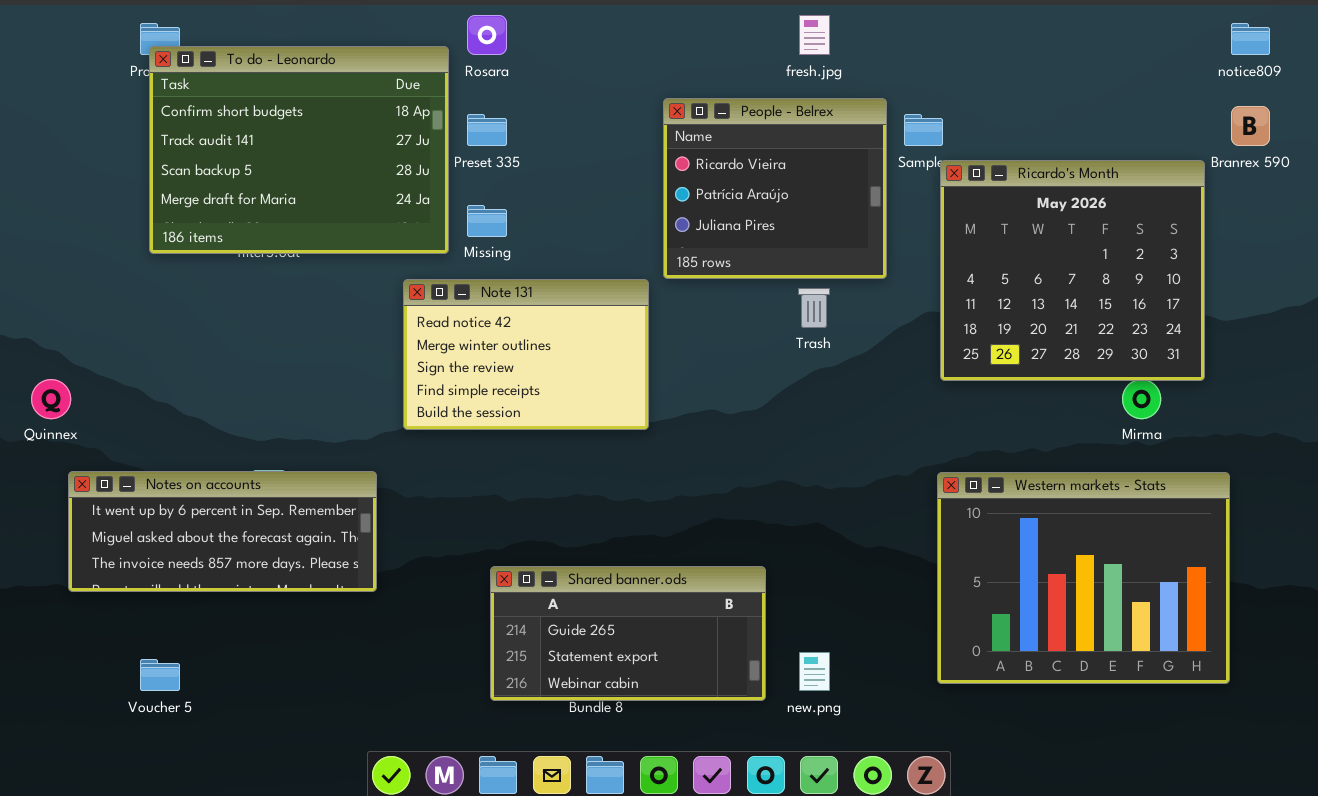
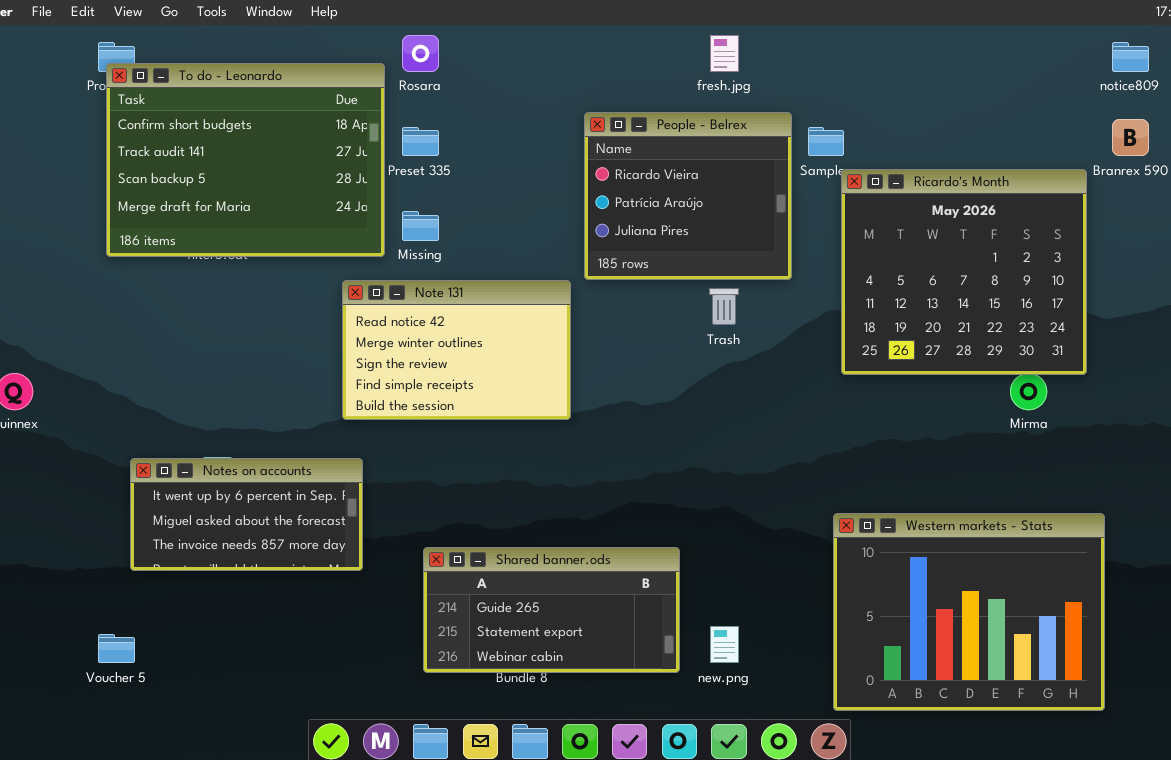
Notes on accounts: [68,471,377,592] -> [130,458,363,571], moved, resized
Western markets - Stats: [937,472,1230,684] -> [833,513,1105,711], moved

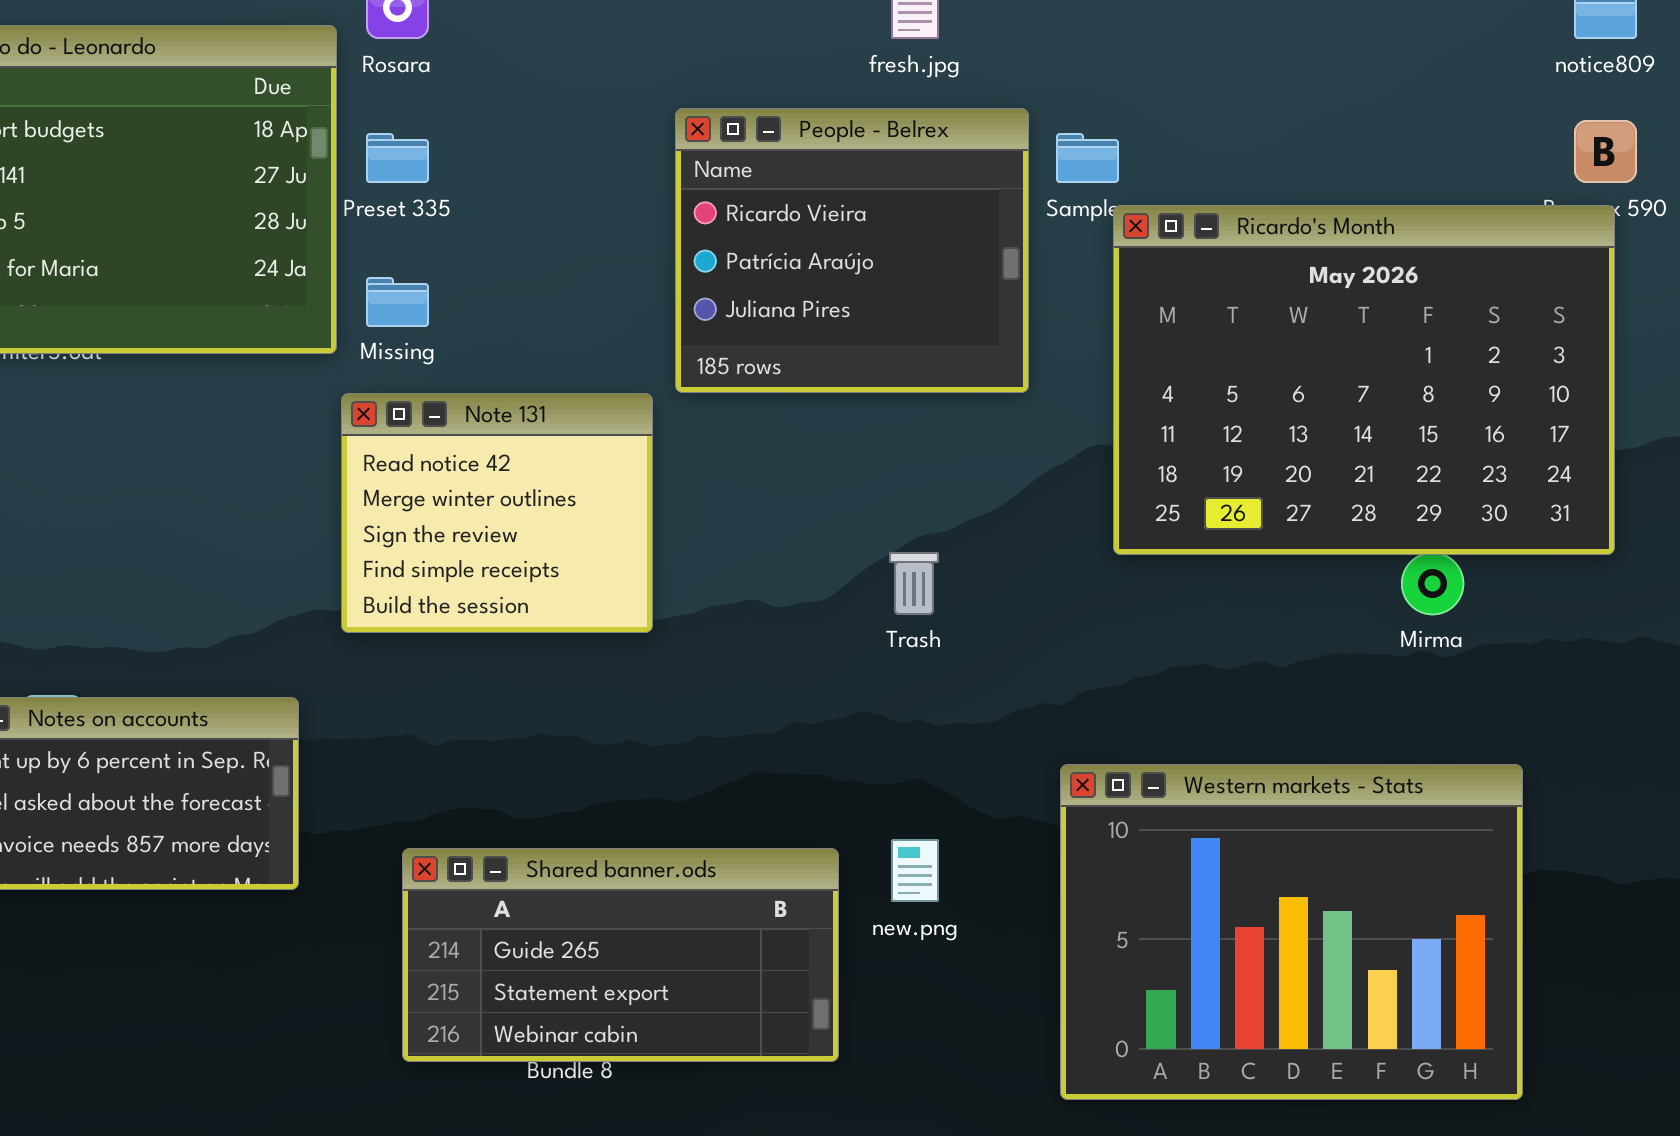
Ricardo's Month: [841,169,1087,375] -> [1113,205,1615,555], resized
Note 131: [342,280,571,420] -> [341,393,653,633], resized
Trash: [709,288,739,325] -> [889,552,939,615], moved
Western markets - Stats: [833,513,1105,711] -> [1060,764,1523,1100], moved
new.png: [710,626,739,663] -> [891,839,939,902], moved

